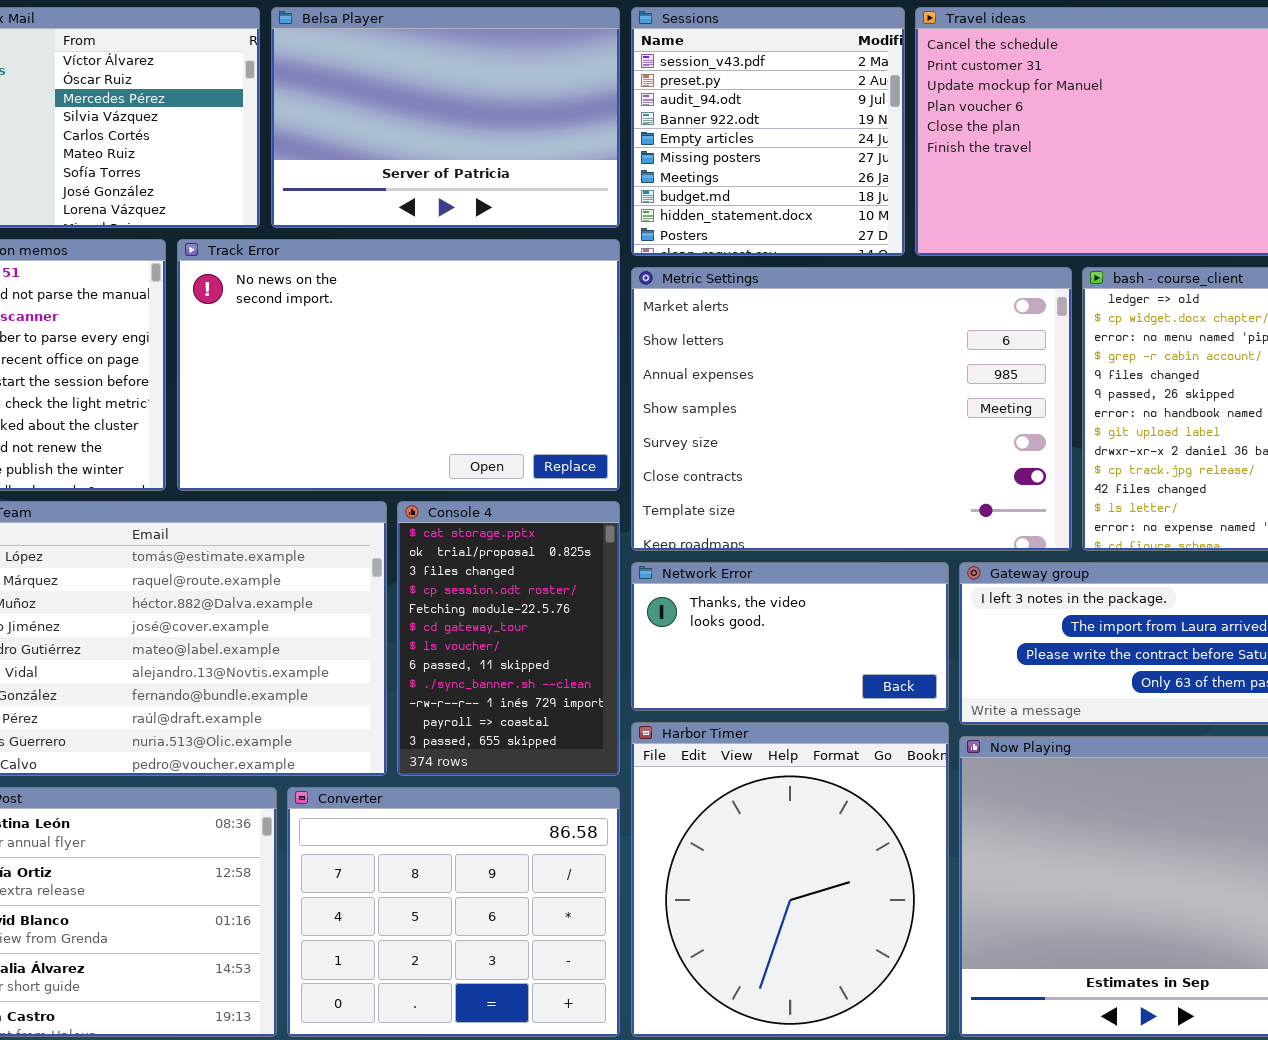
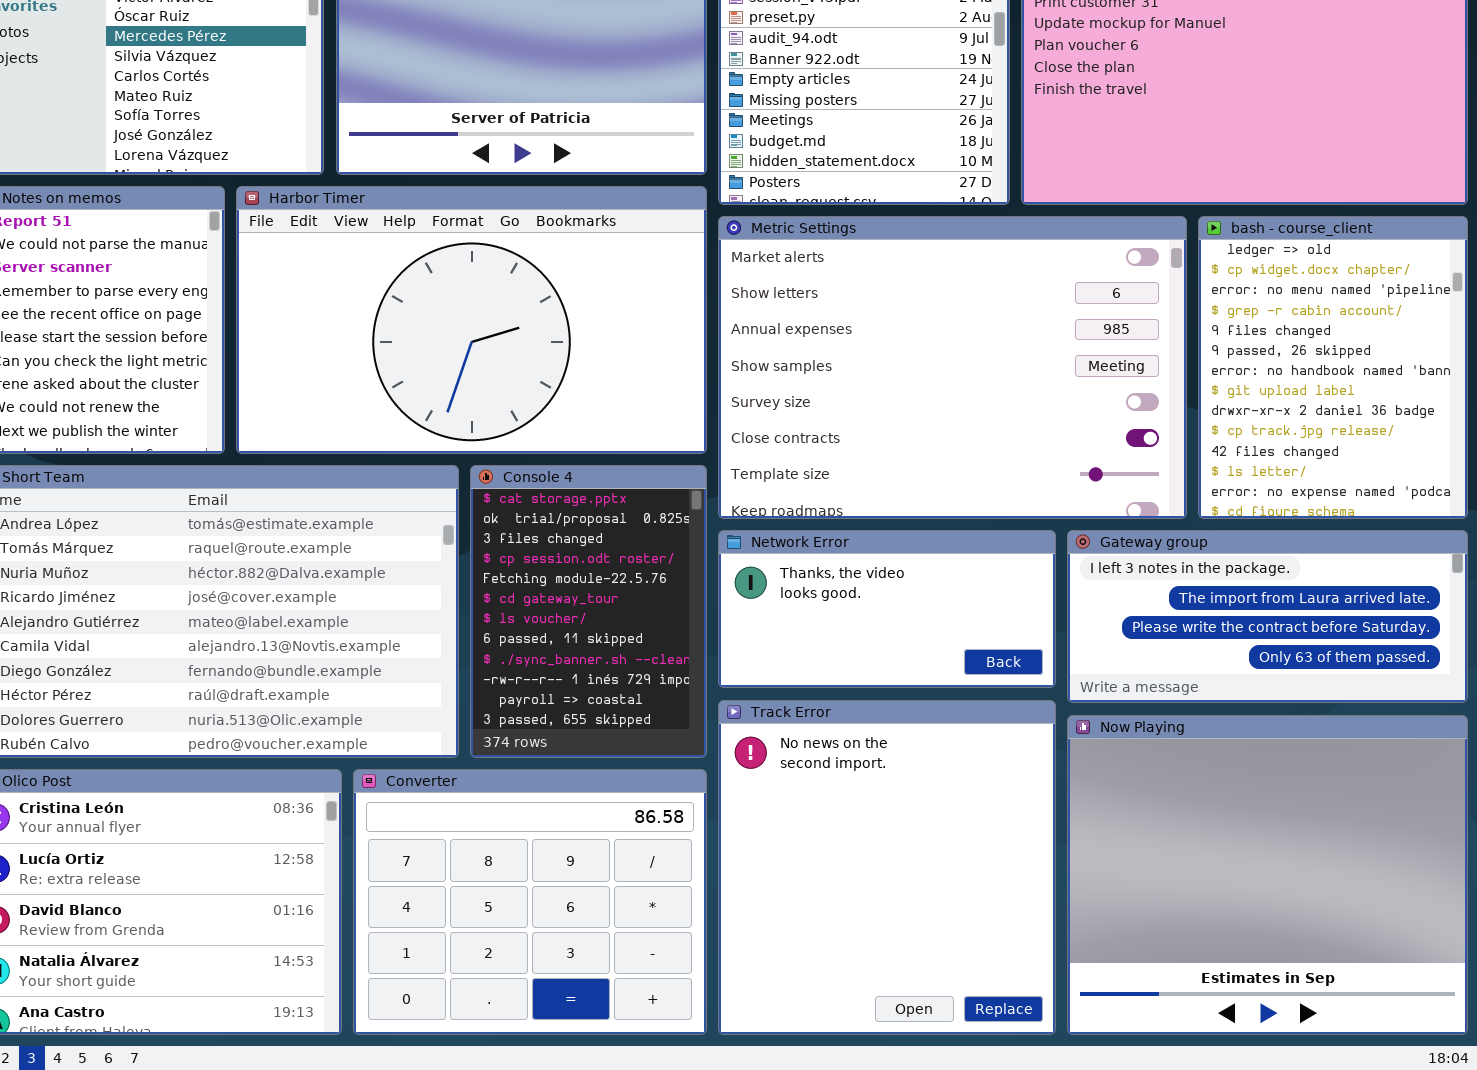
Track Error: [177,239,620,491] -> [718,700,1056,1035], moved, resized
Harbor Timer: [631,722,949,1037] -> [236,186,707,454], moved, resized

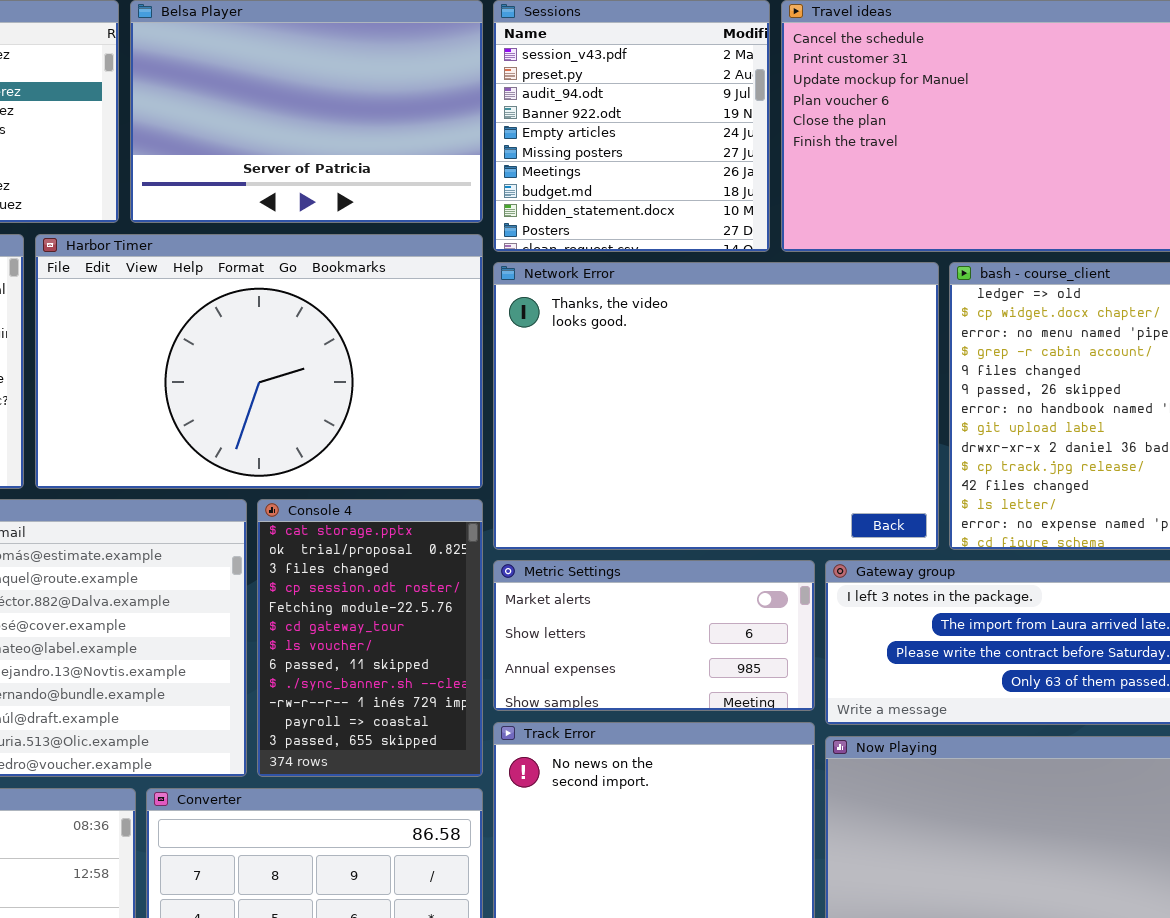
Metric Settings: [718,216,1187,519] -> [493,560,815,711], moved, resized
Network Error: [718,530,1056,688] -> [493,262,939,550], moved, resized

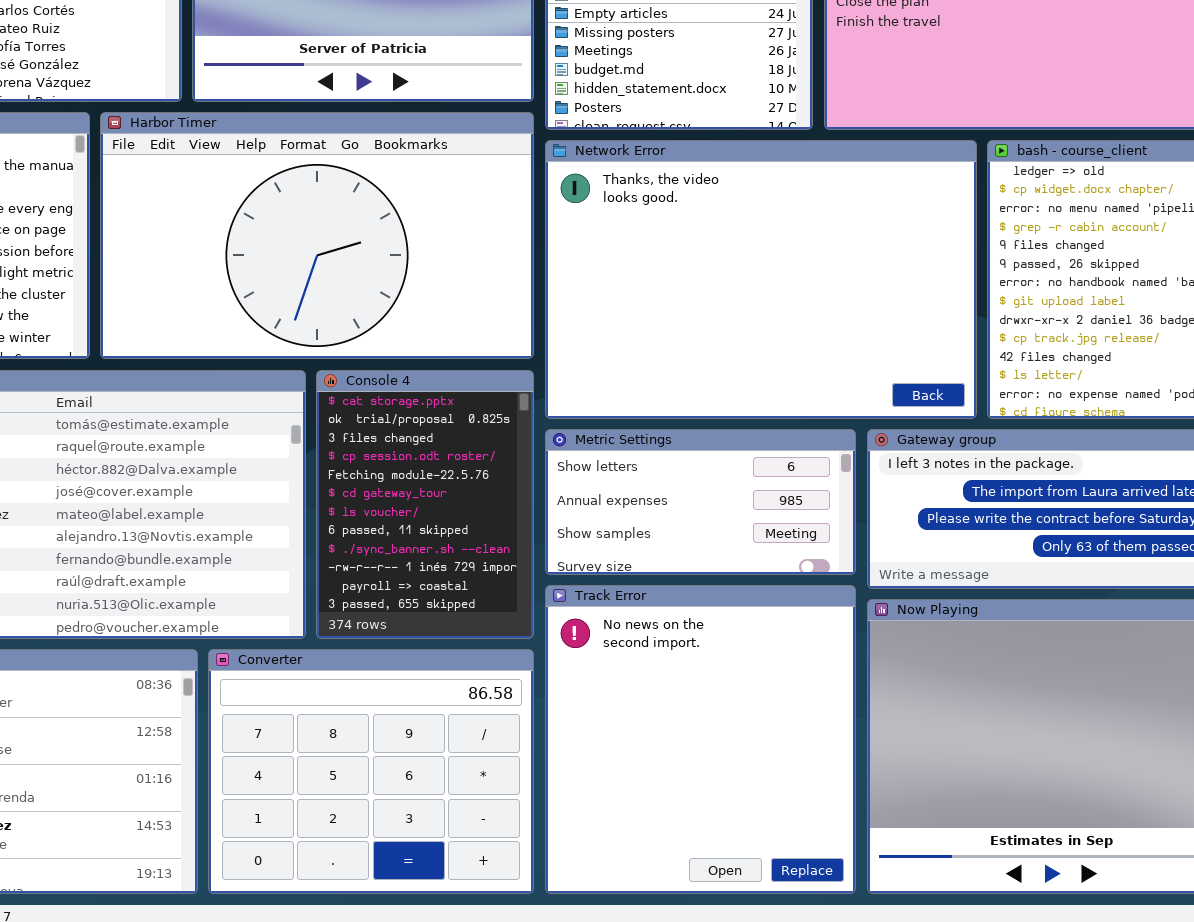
Metric Settings: [493,560,815,711] -> [545,429,856,575], scrolled down 1 row

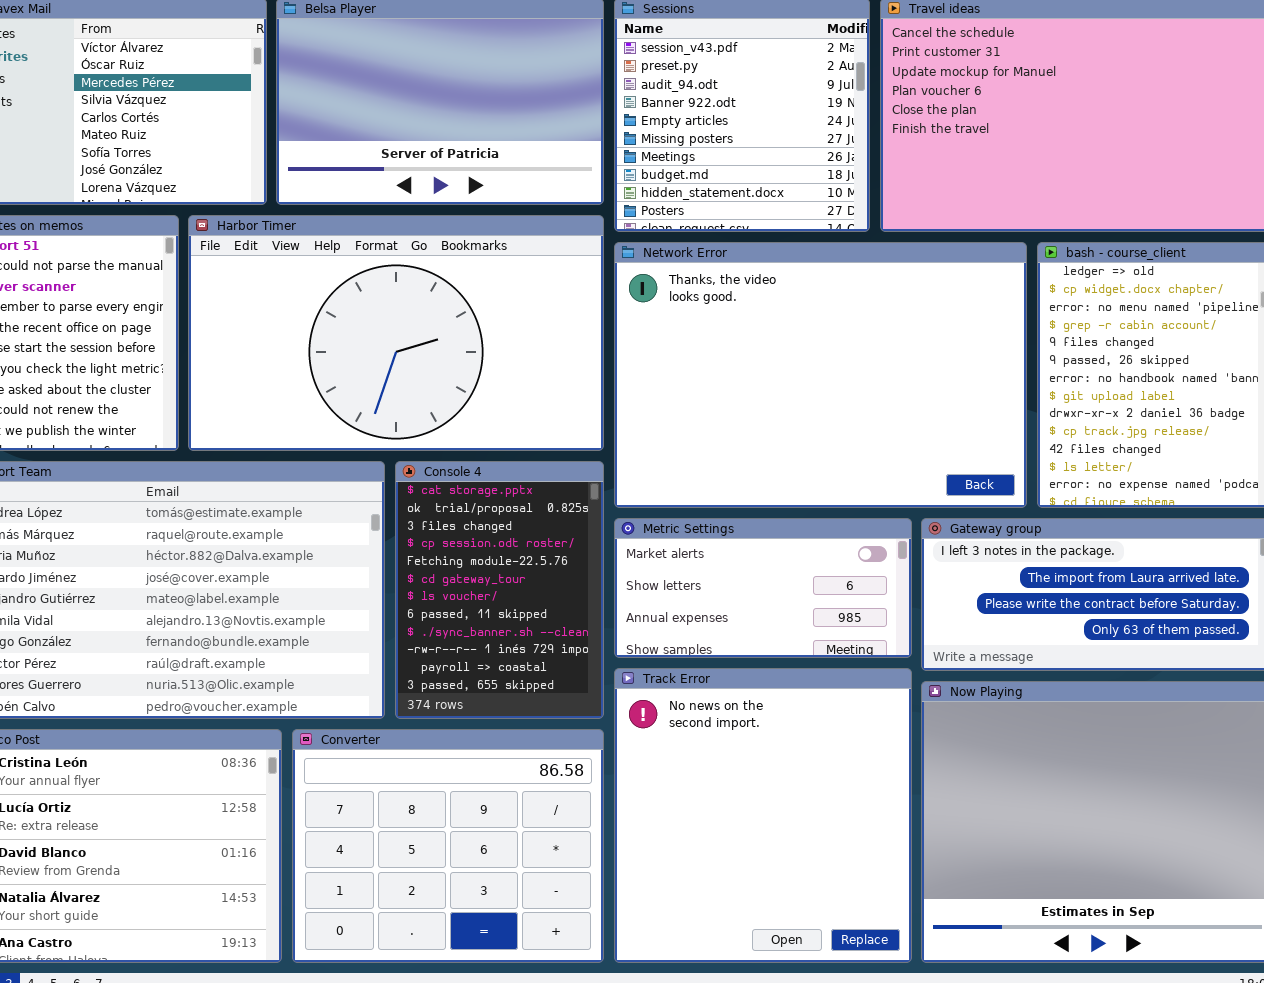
Metric Settings: [545,429,856,575] -> [614,518,912,658], scrolled up 1 row

